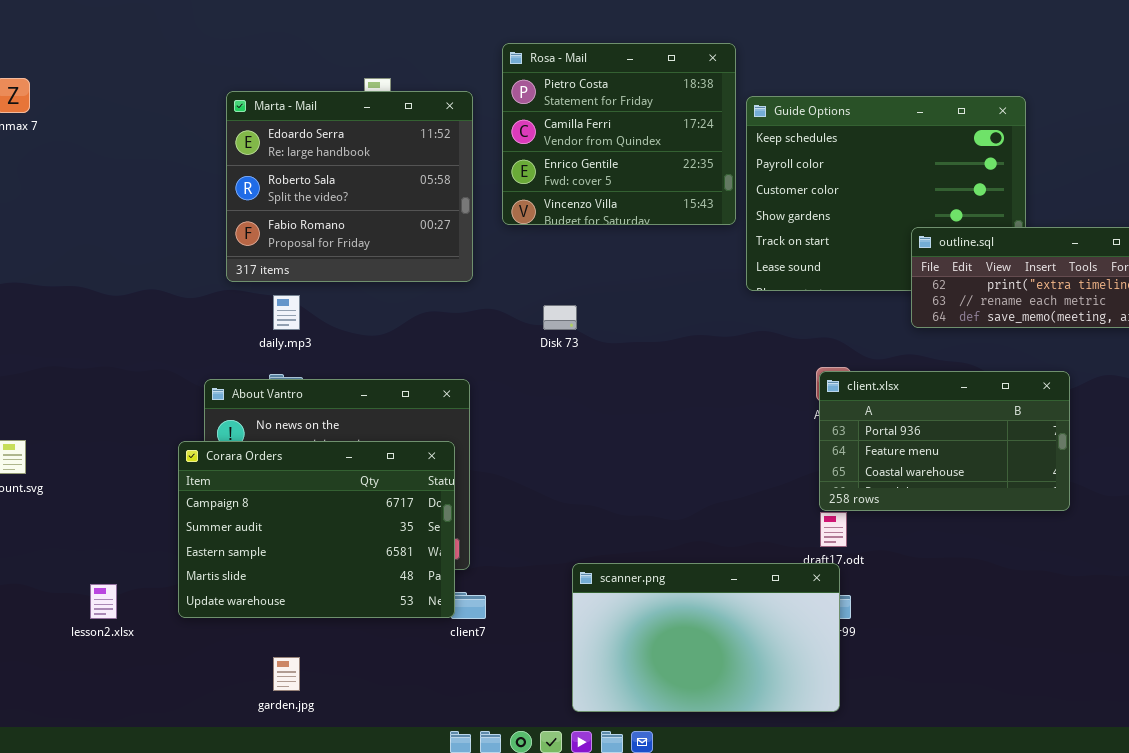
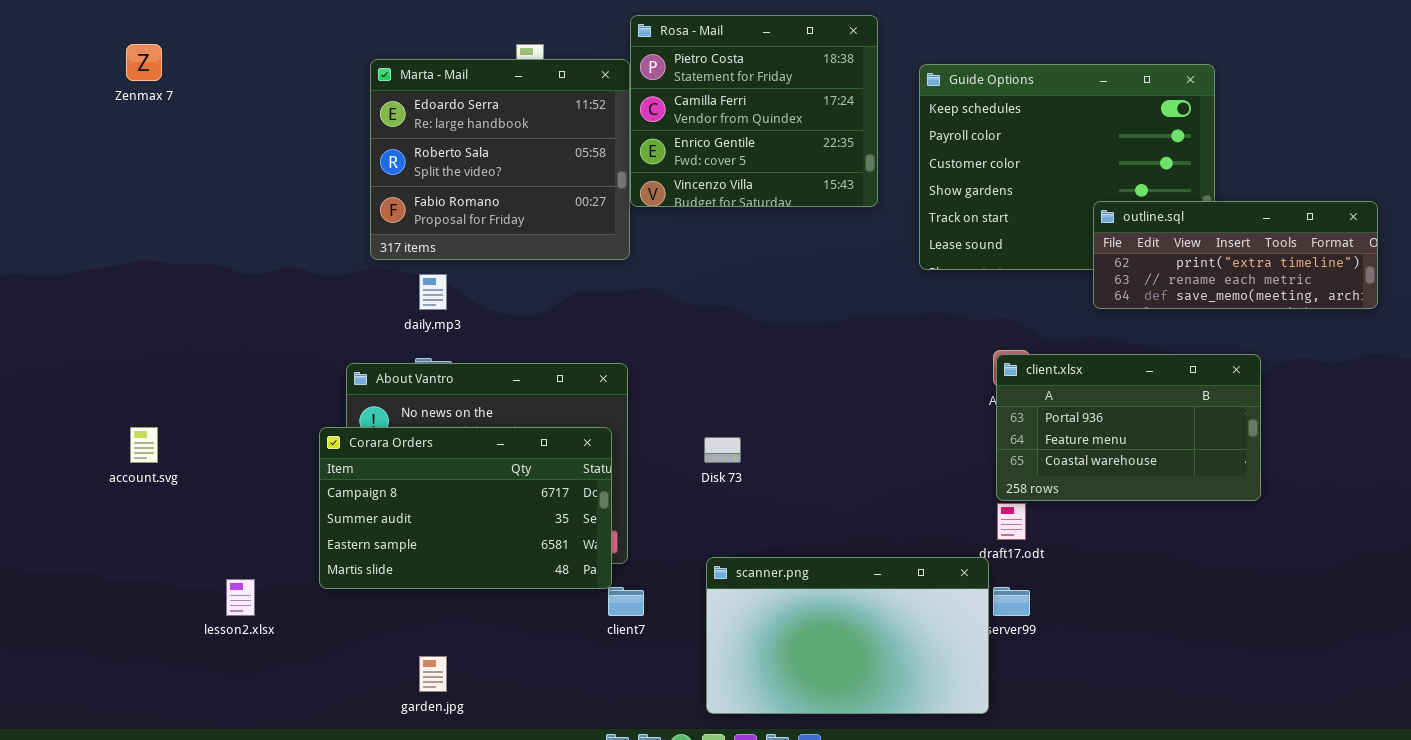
Rosa - Mail: [502,43,736,225] -> [630,15,878,207], moved
Disk 73: [543,305,577,330] -> [704,437,741,463], moved
Corara Orders: [178,441,455,618] -> [319,427,612,589], resized
scanner.png: [572,563,840,712] -> [706,557,989,714], moved

